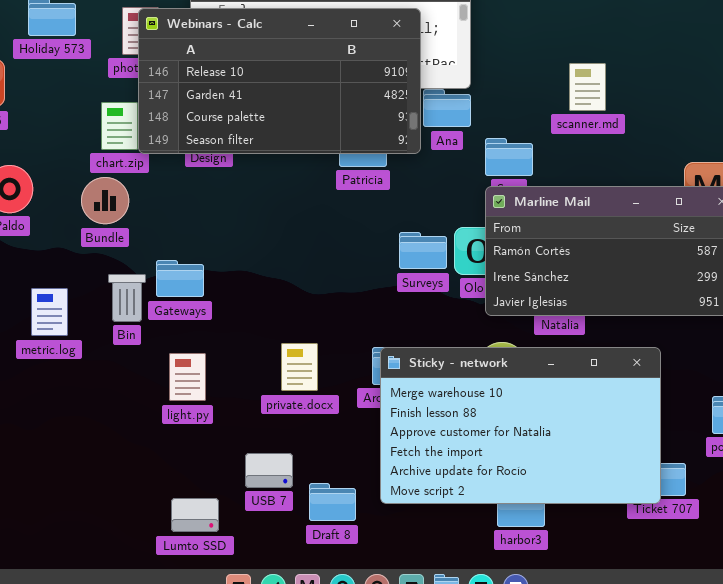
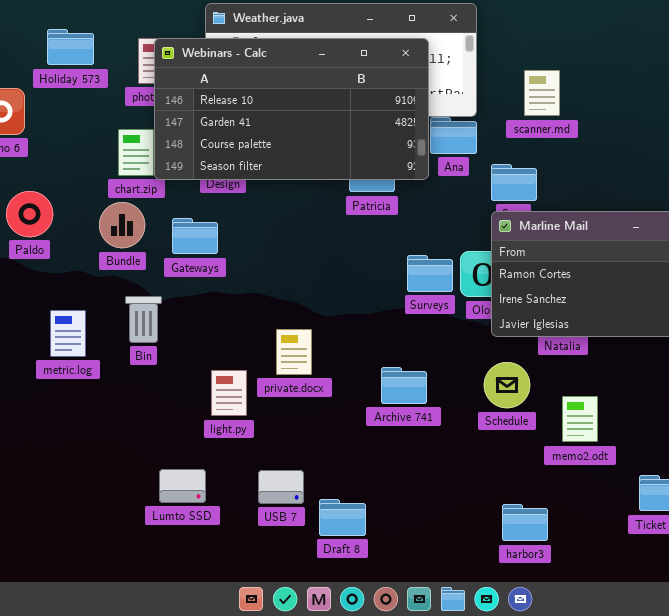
scanner.md: [569,63,606,111] -> [524,70,560,116], moved
Gateways: [156,260,204,297] -> [172,218,218,254], moved
private.docx: [281,343,318,391] -> [276,329,312,375], moved
Sticky - network: [380,347,661,504] -> none, closed
light.py: [169,353,206,401] -> [211,370,247,416], moved
Lumto SSD: [171,498,219,532] -> [159,469,206,503], moved

